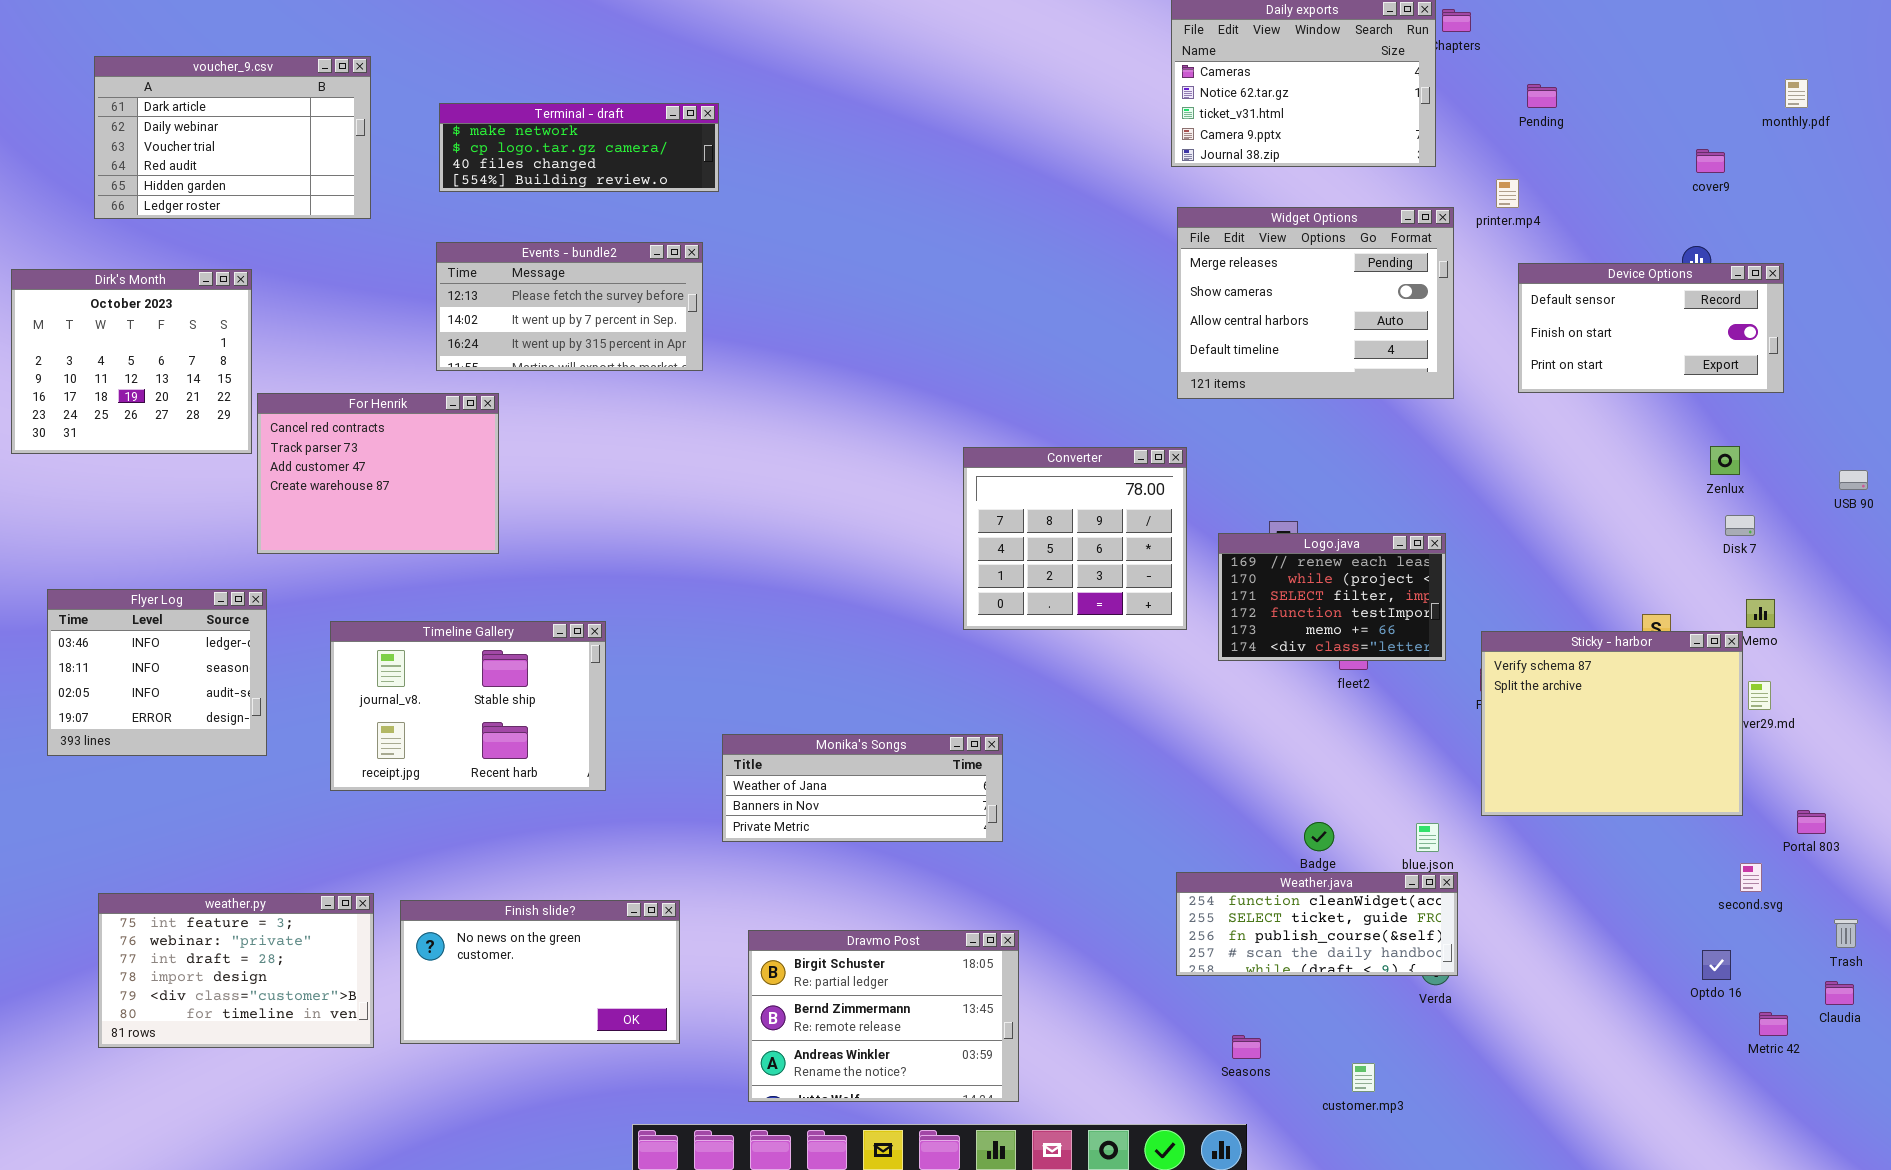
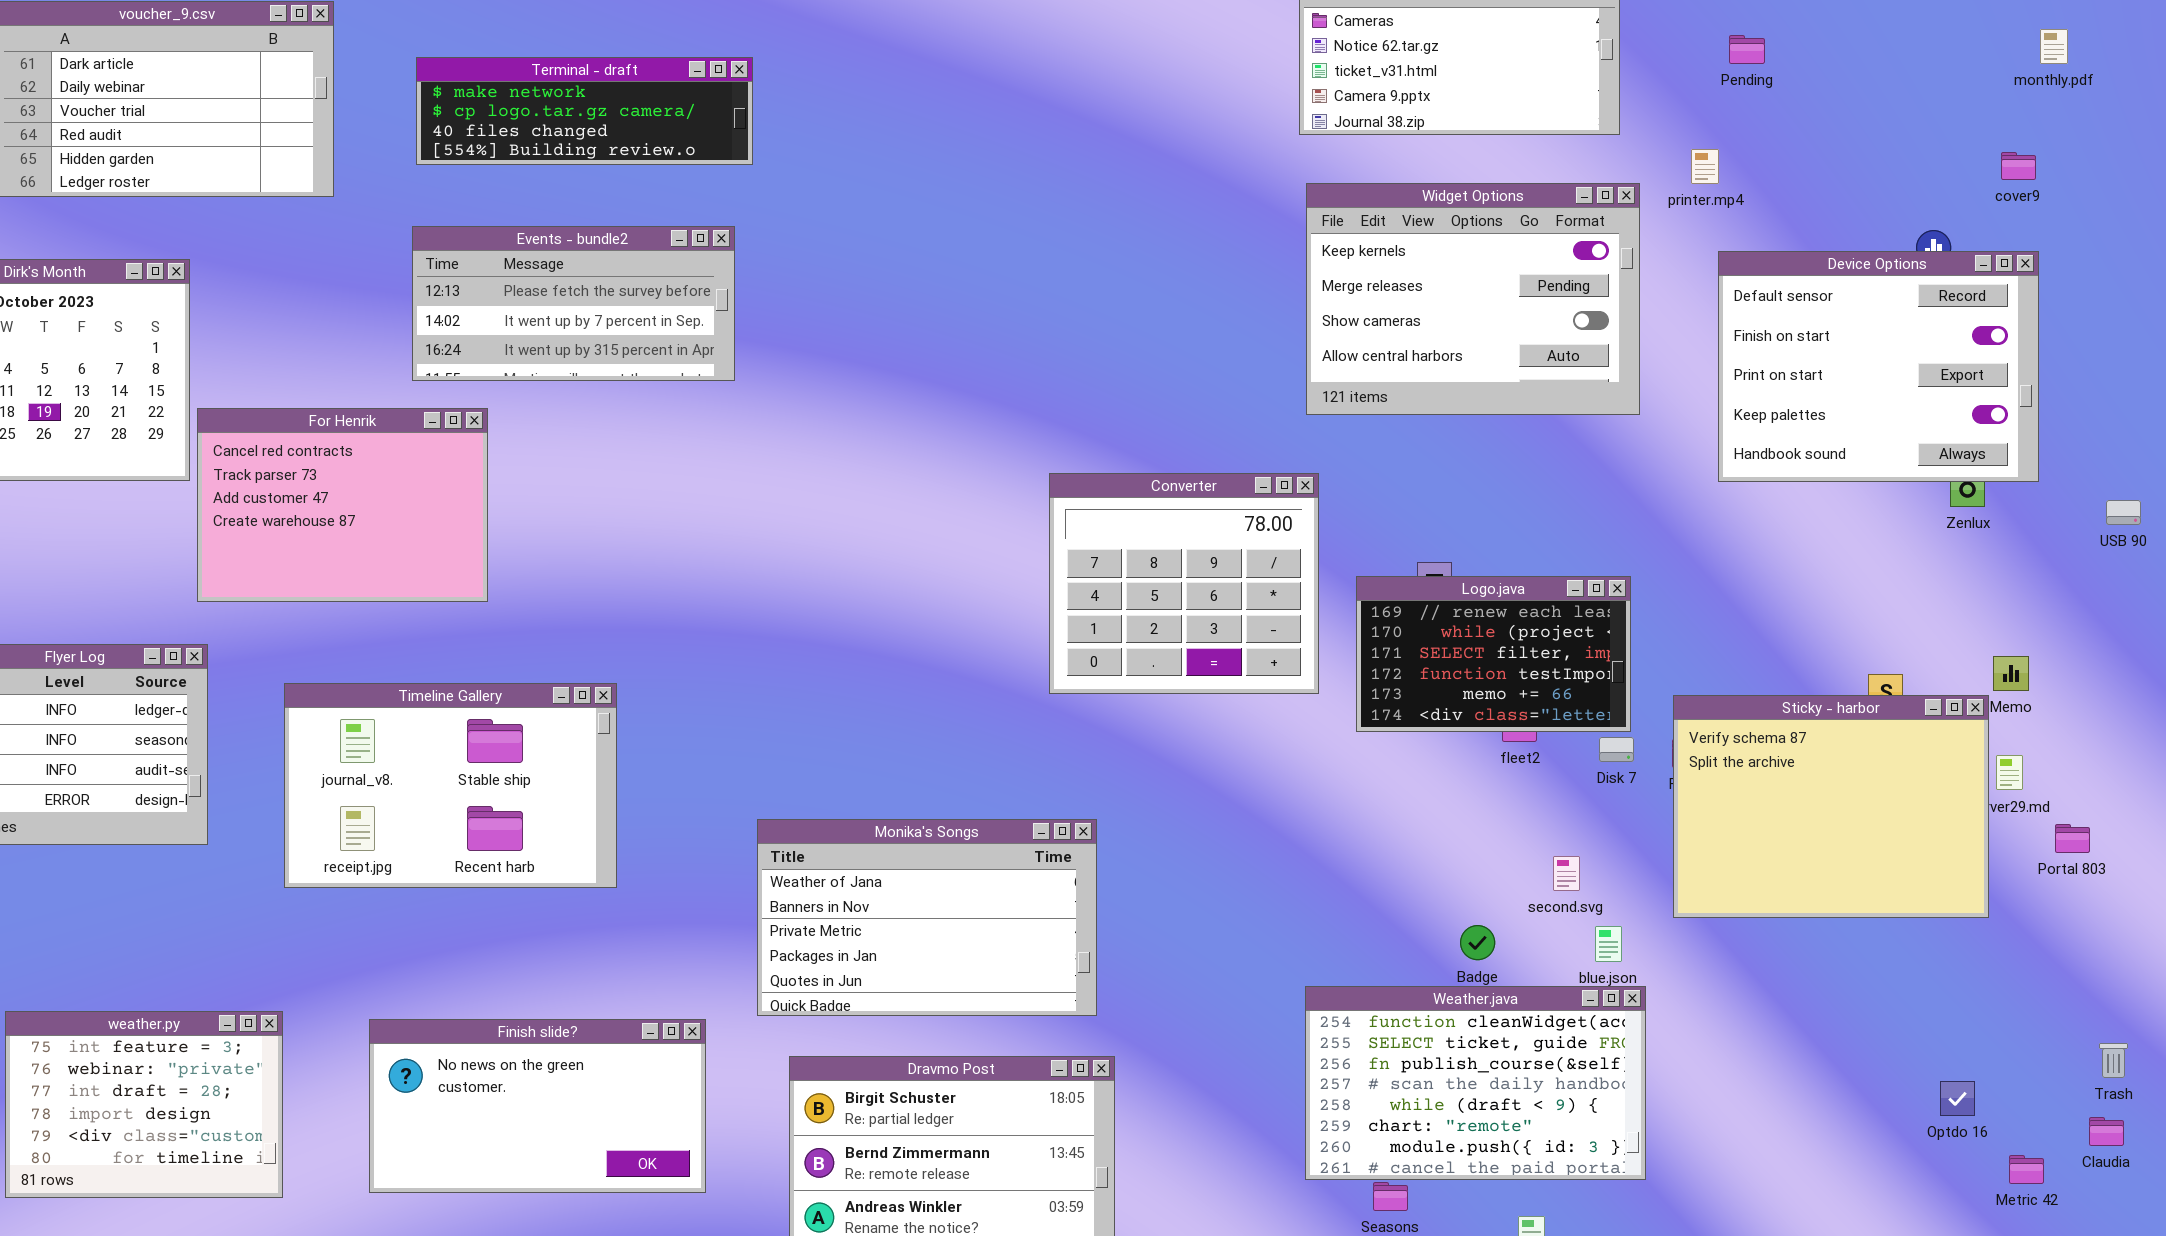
cover9: [1696,149,1725,173] -> [2001,152,2036,180], moved
Widget Options: [1177,207,1454,399] -> [1306,183,1640,415], scrolled up 1 row
Device Options: [1518,263,1784,393] -> [1718,251,2039,482], resized
Disk 7: [1725,515,1755,536] -> [1599,737,1634,762], moved
Monika's Songs: [722,734,1003,842] -> [757,819,1097,1016], resized
Portal 803: [1797,810,1826,834] -> [2055,824,2090,853], moved
second.svg: [1740,863,1762,892] -> [1553,856,1580,891], moved
Weather.java: [1176,872,1458,976] -> [1305,986,1646,1180], resized
weather.py: [98,893,374,1048] -> [5,1011,283,1198], resized

